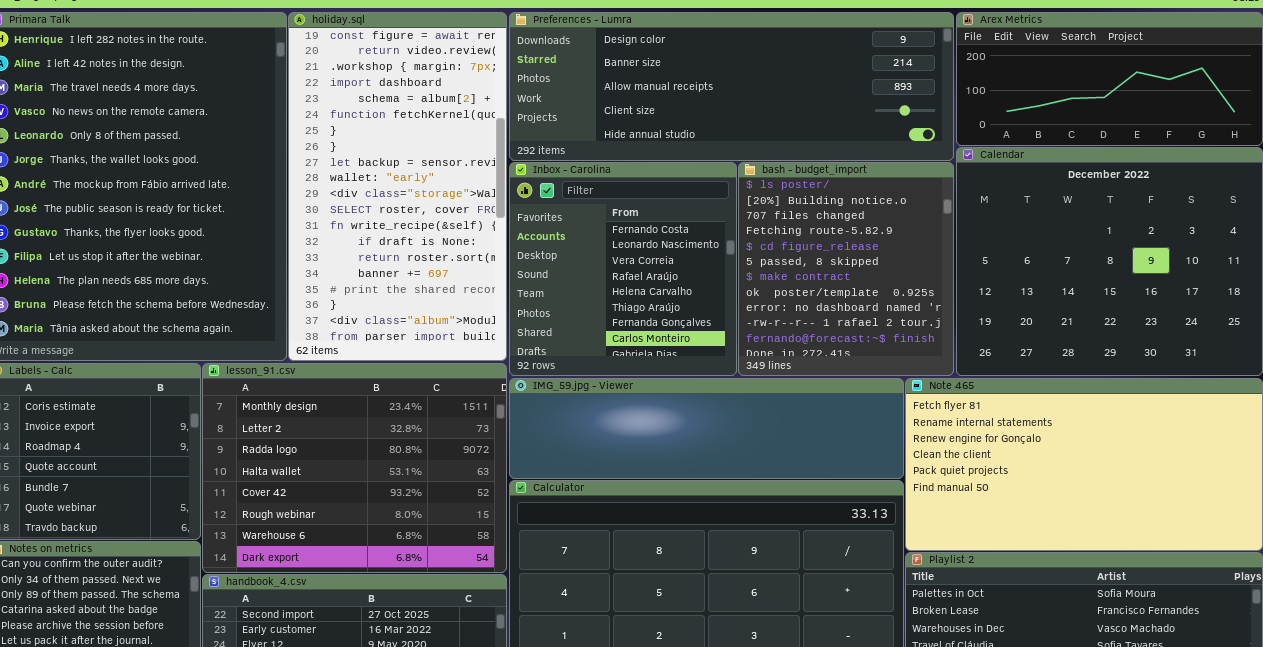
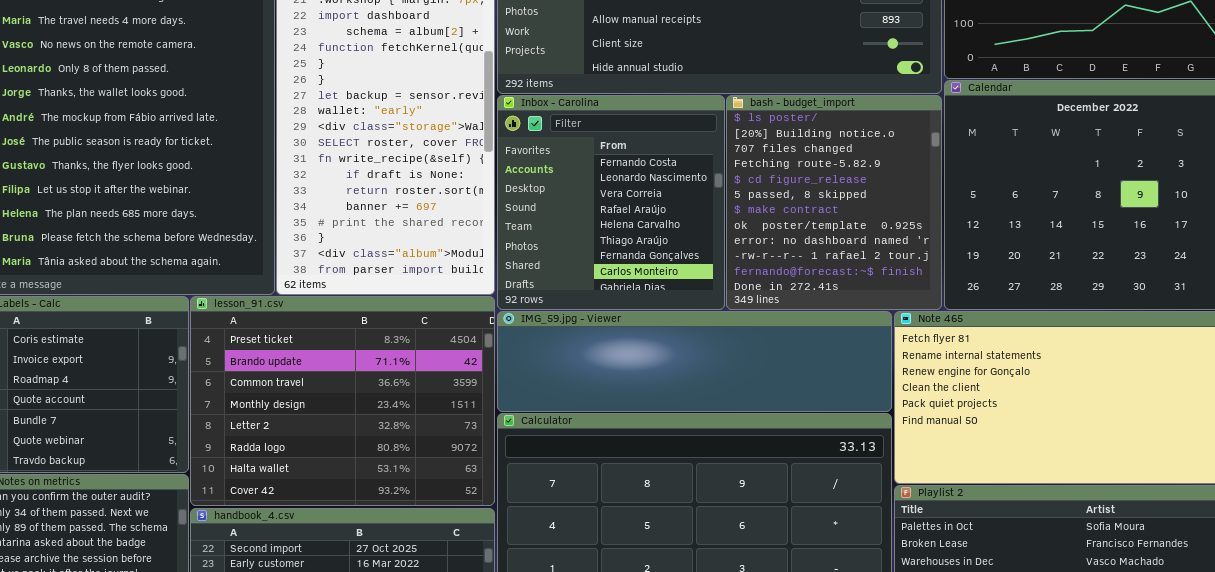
lesson_91.csv: [202,363,507,573] -> [190,296,495,506], scrolled up 3 rows

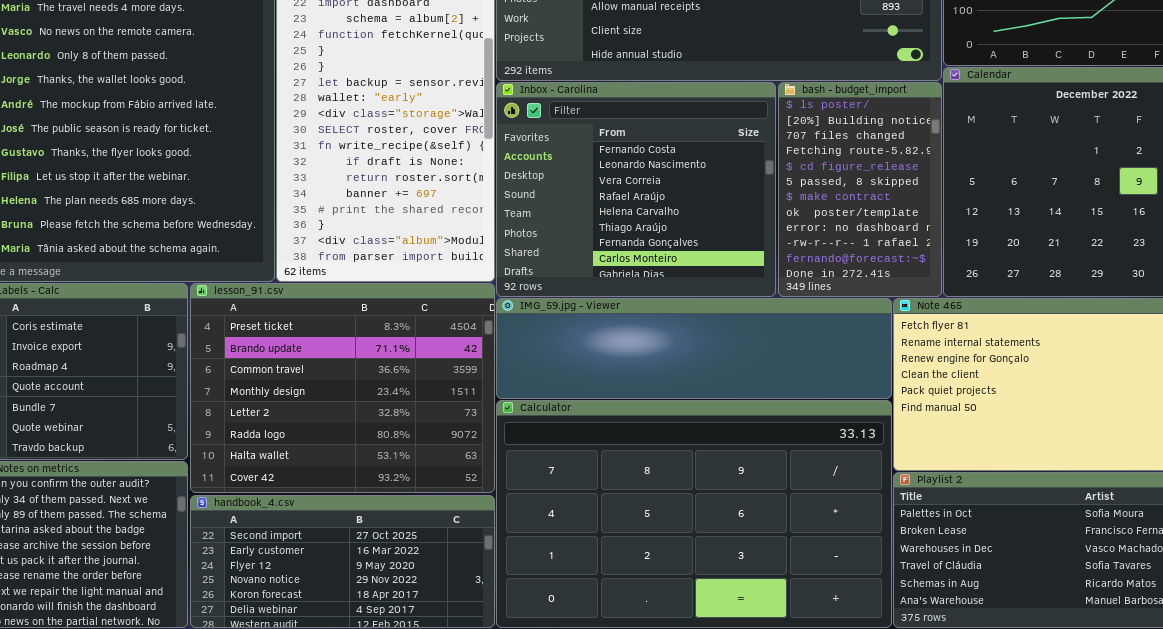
Inbox - Carolina: [497,95,725,310] -> [496,82,776,297], resized
bash - budget_import: [726,95,942,310] -> [778,82,942,297], resized

